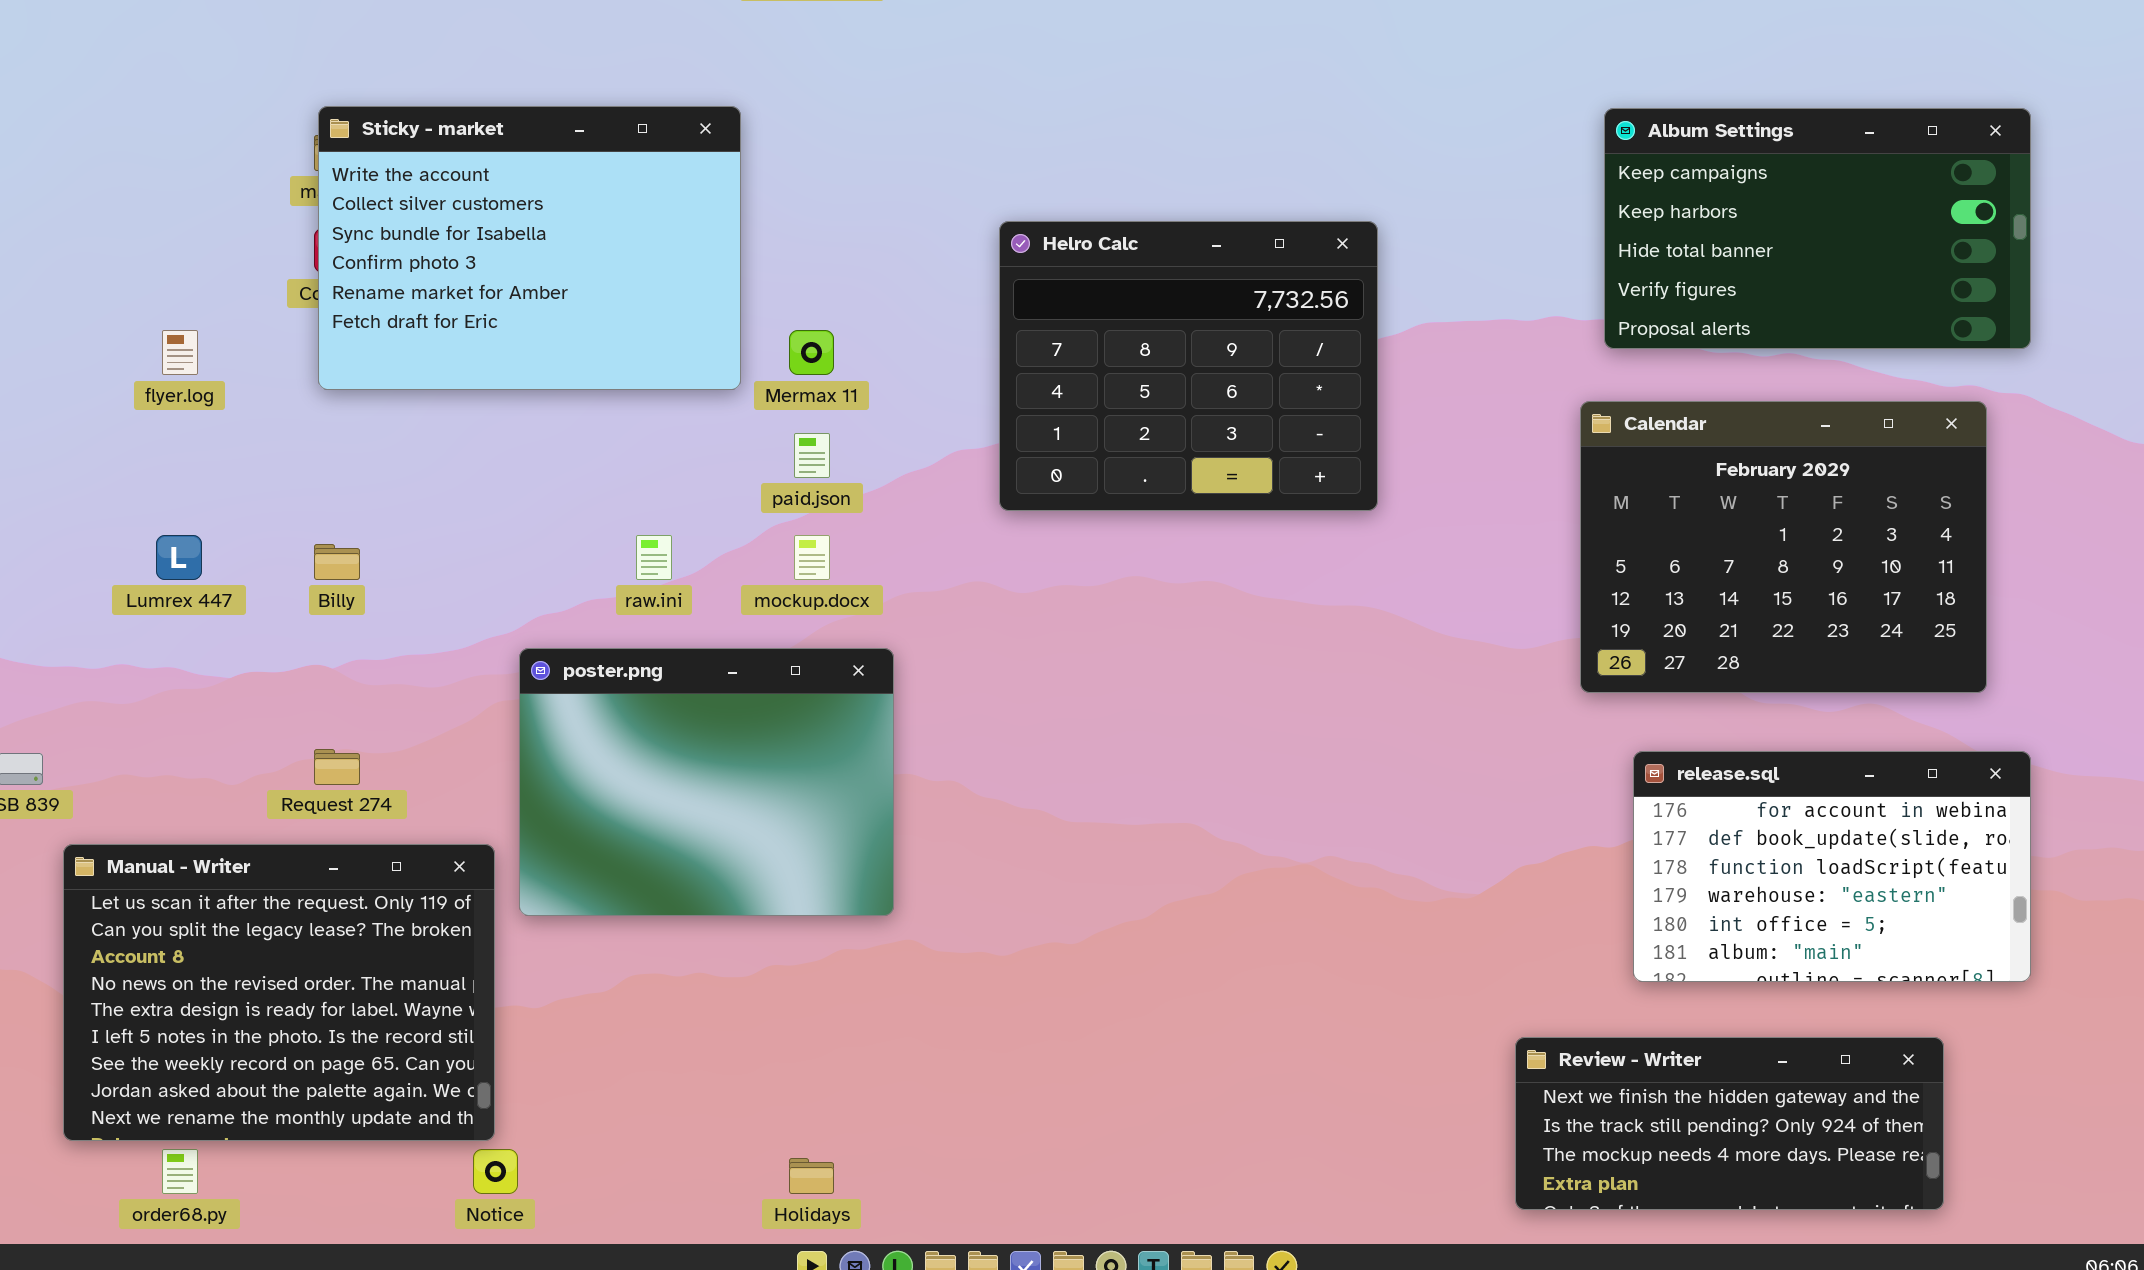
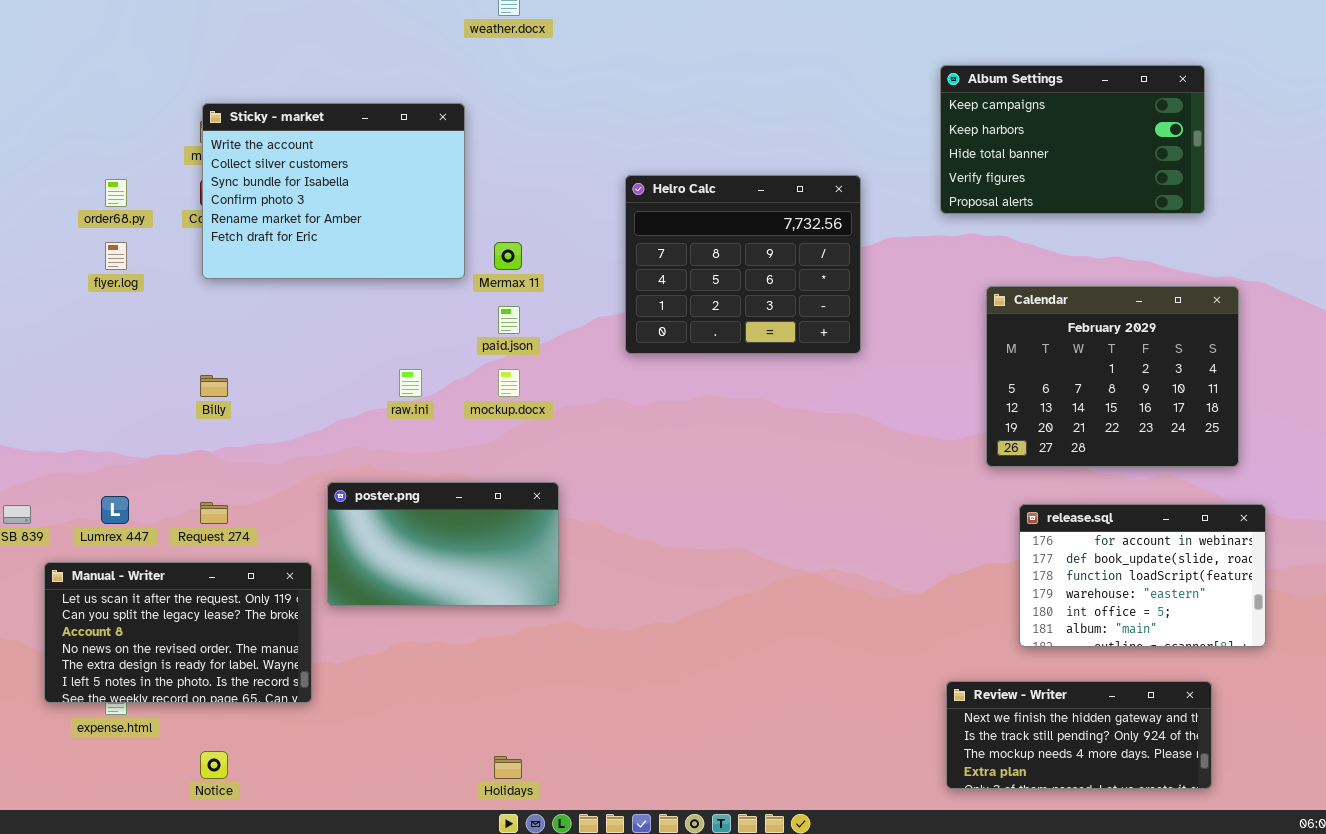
Album Settings: [1604,108,2031,349] -> [940,65,1205,214], moved
Lumrex 447: [156,535,202,580] -> [101,496,129,524], moved
poster.png: [519,648,894,916] -> [327,482,559,606], resized
Manual - Writer: [63,844,495,1141] -> [44,562,312,703], resized
order68.py: [162,1149,198,1194] -> [105,179,127,207], moved
Notice: [473,1149,518,1194] -> [200,751,228,779], moved

